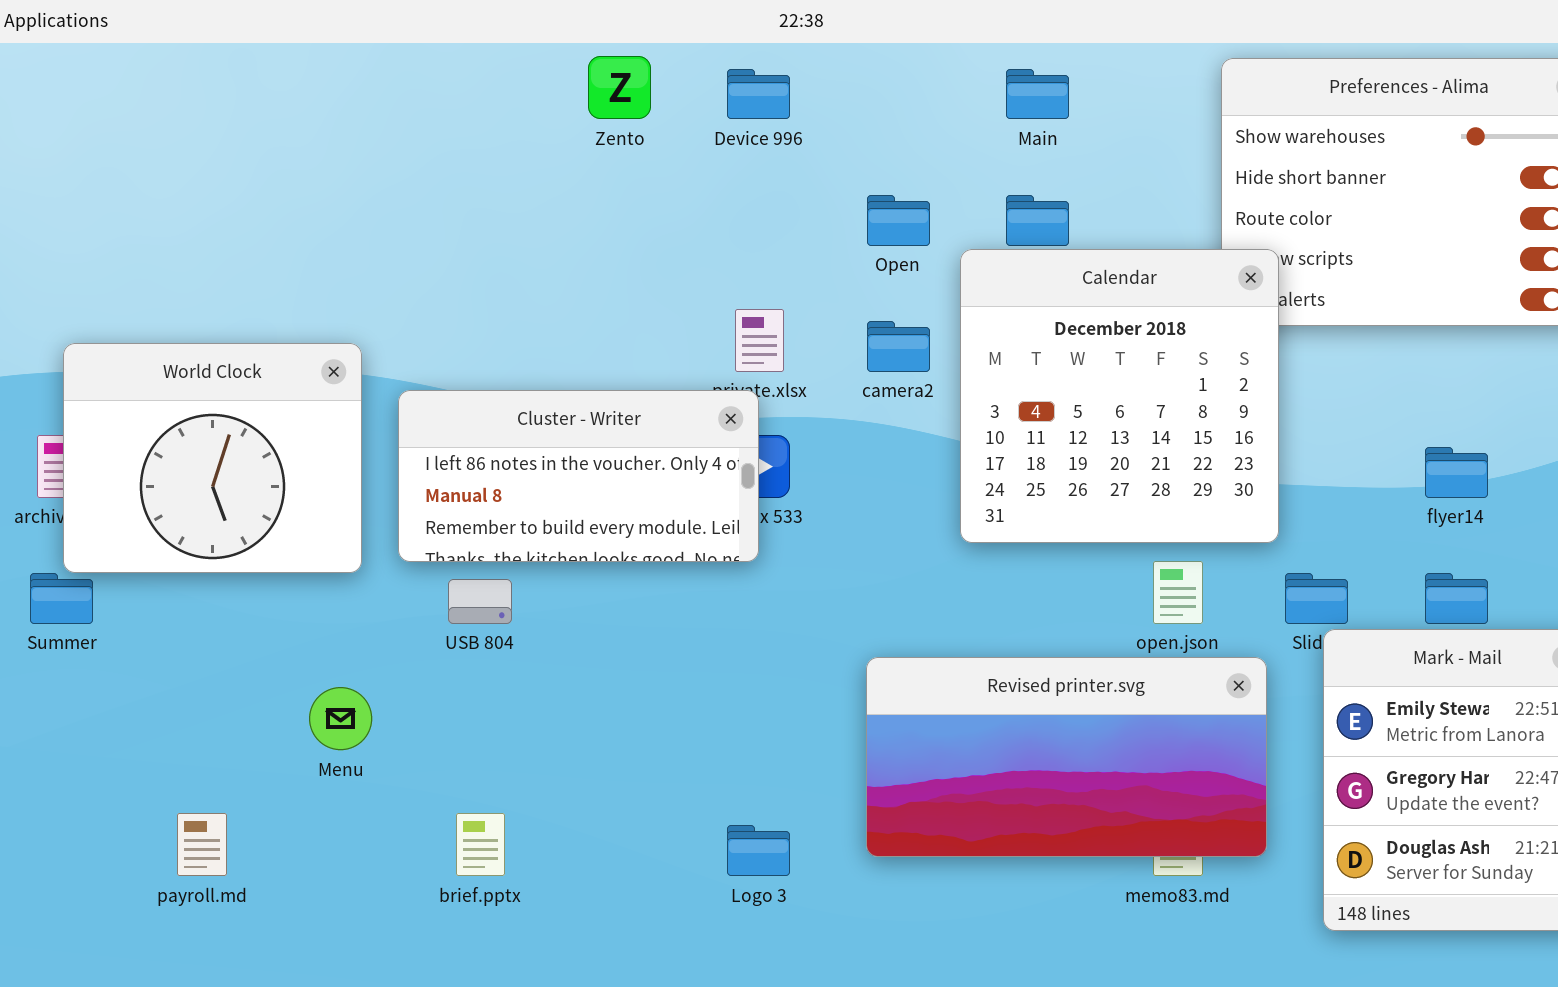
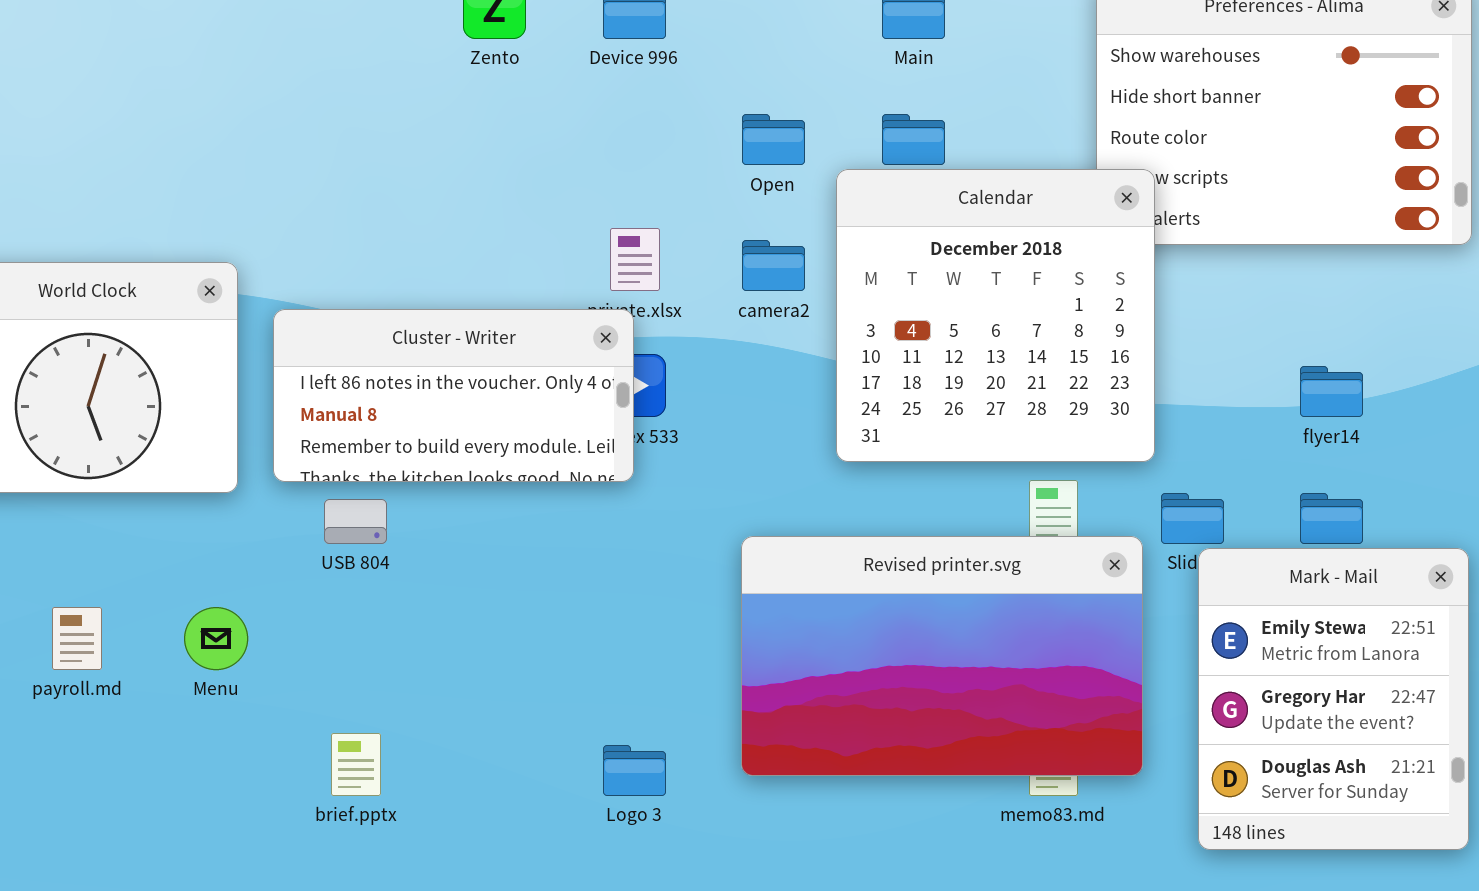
Revised printer.svg: [866,657,1267,857] -> [741,536,1143,776], resized
payroll.md: [177,813,227,876] -> [52,607,102,670], moved

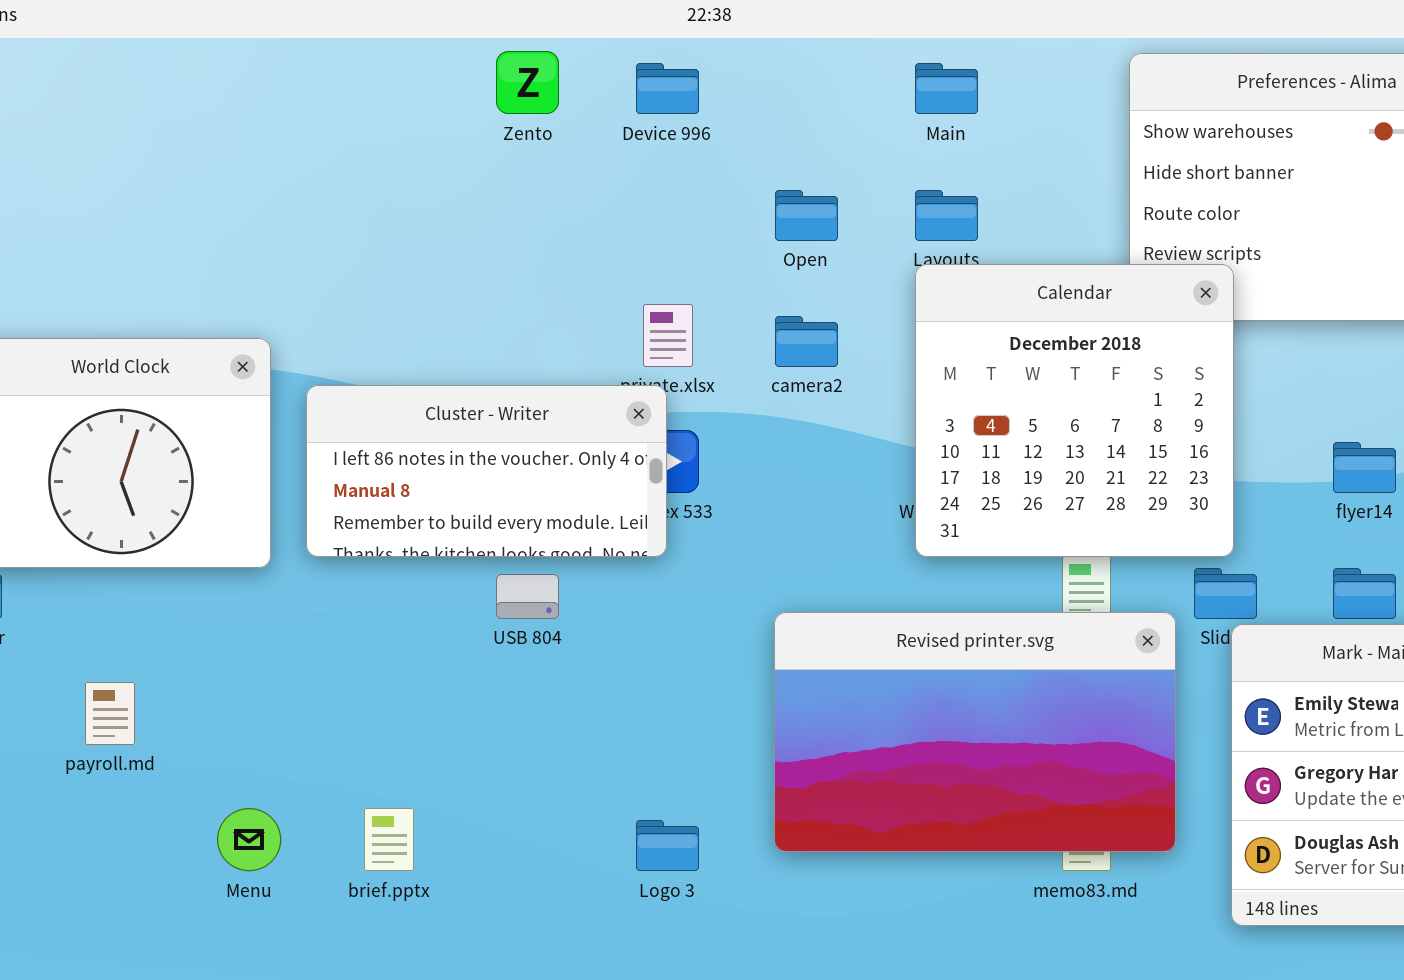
Calendar: [836,169,1155,462] -> [915,264,1234,557], moved
USB 804: [324,499,387,544] -> [496,574,559,619], moved
Menu: [184,607,248,670] -> [217,808,281,871], moved

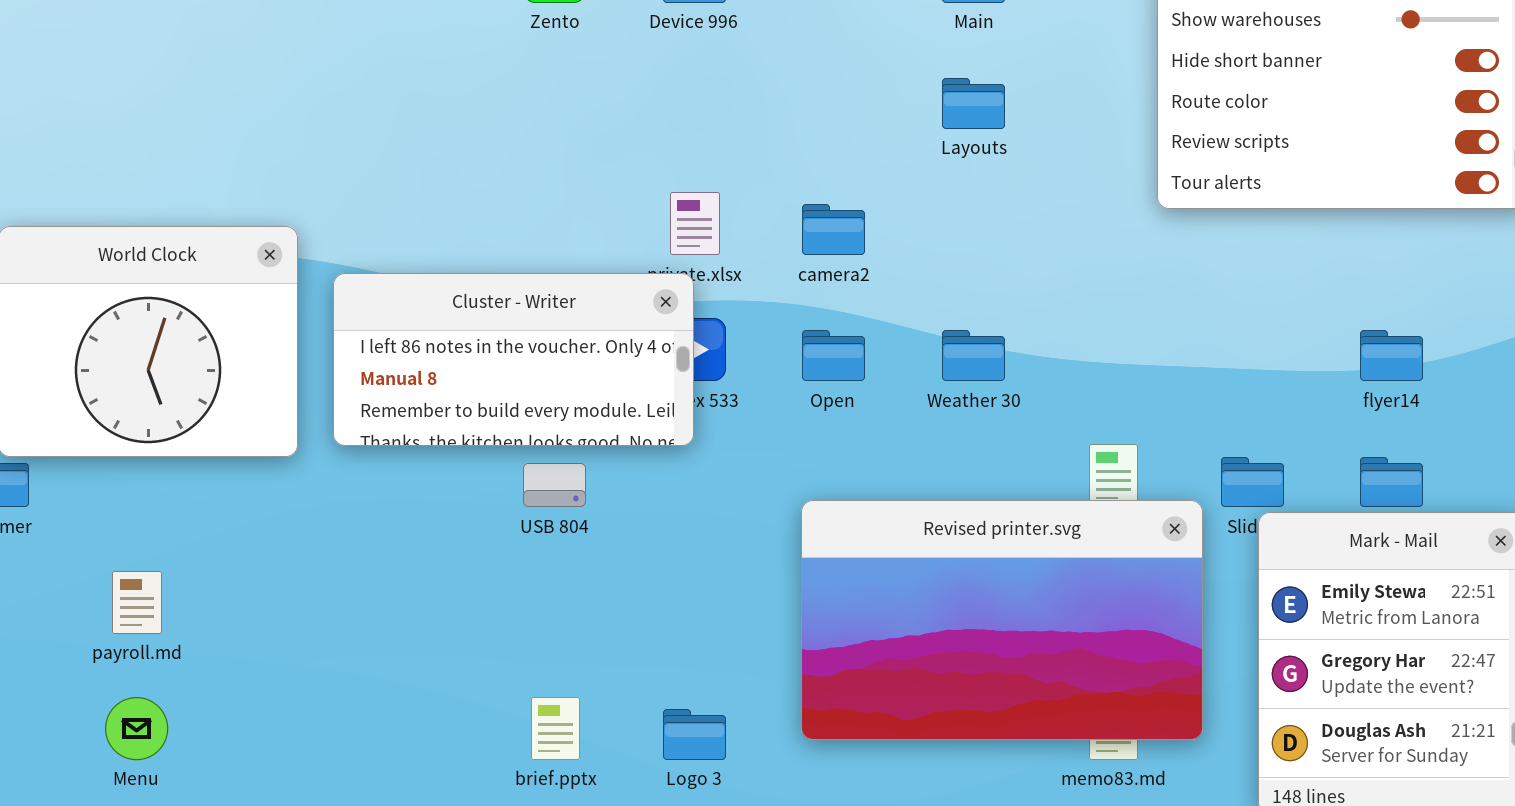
Open: [775,190,838,241] -> [802,330,865,381], moved
Calendar: [915,264,1234,557] -> none, closed
Menu: [217,808,281,871] -> [105,697,168,760], moved
brief.pptx: [364,808,414,871] -> [531,697,580,760], moved

